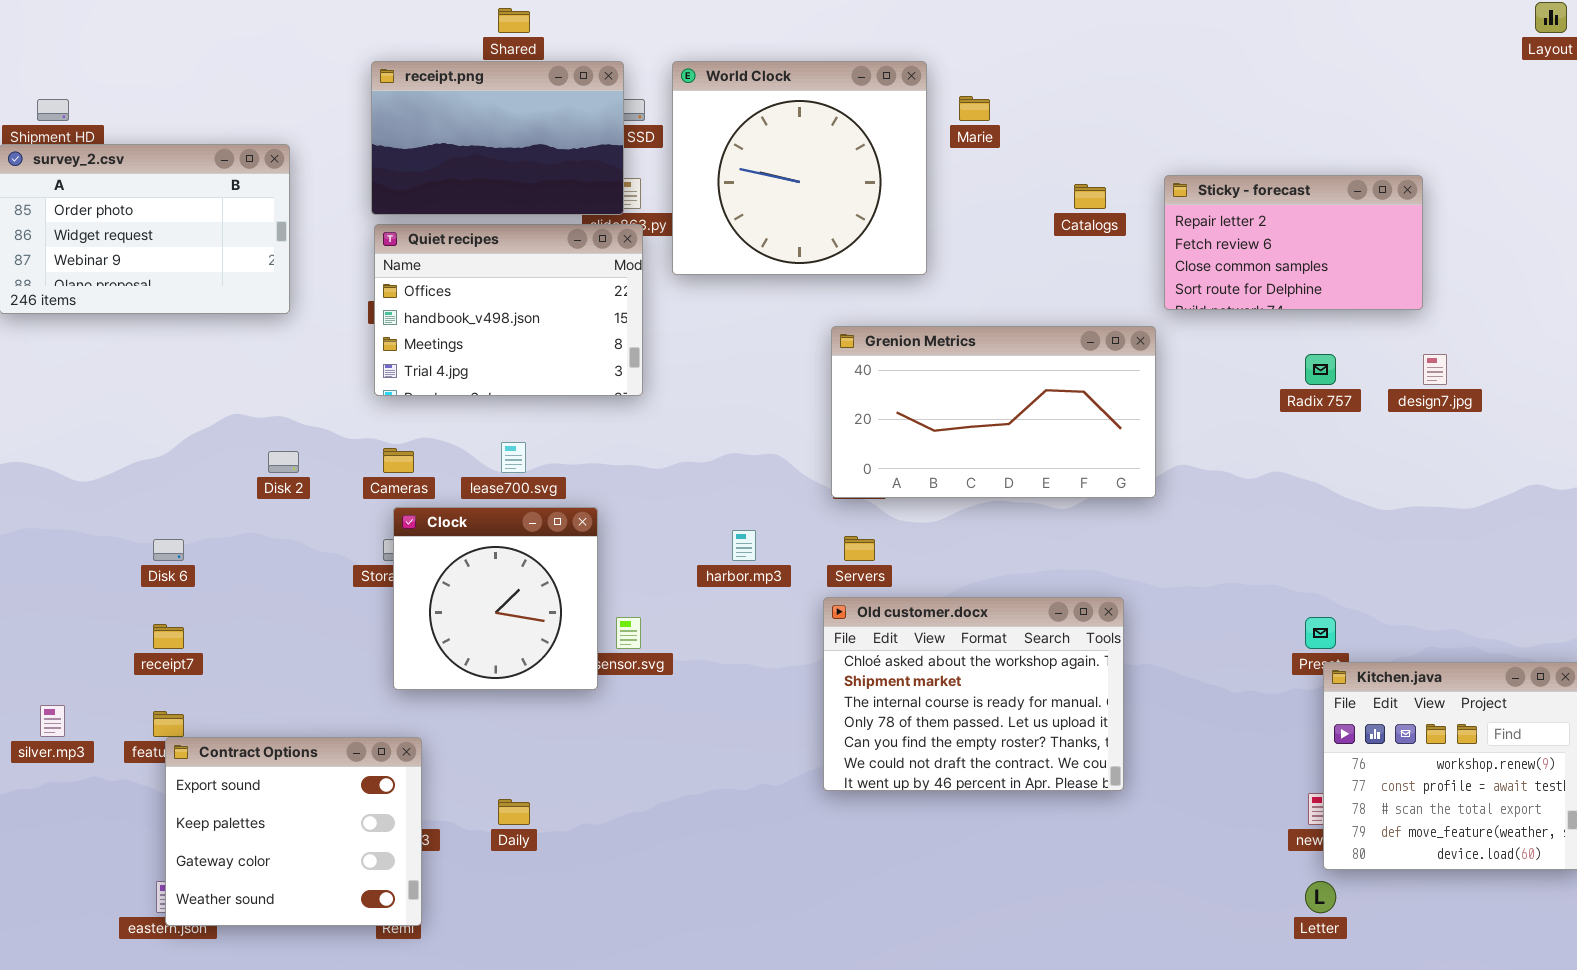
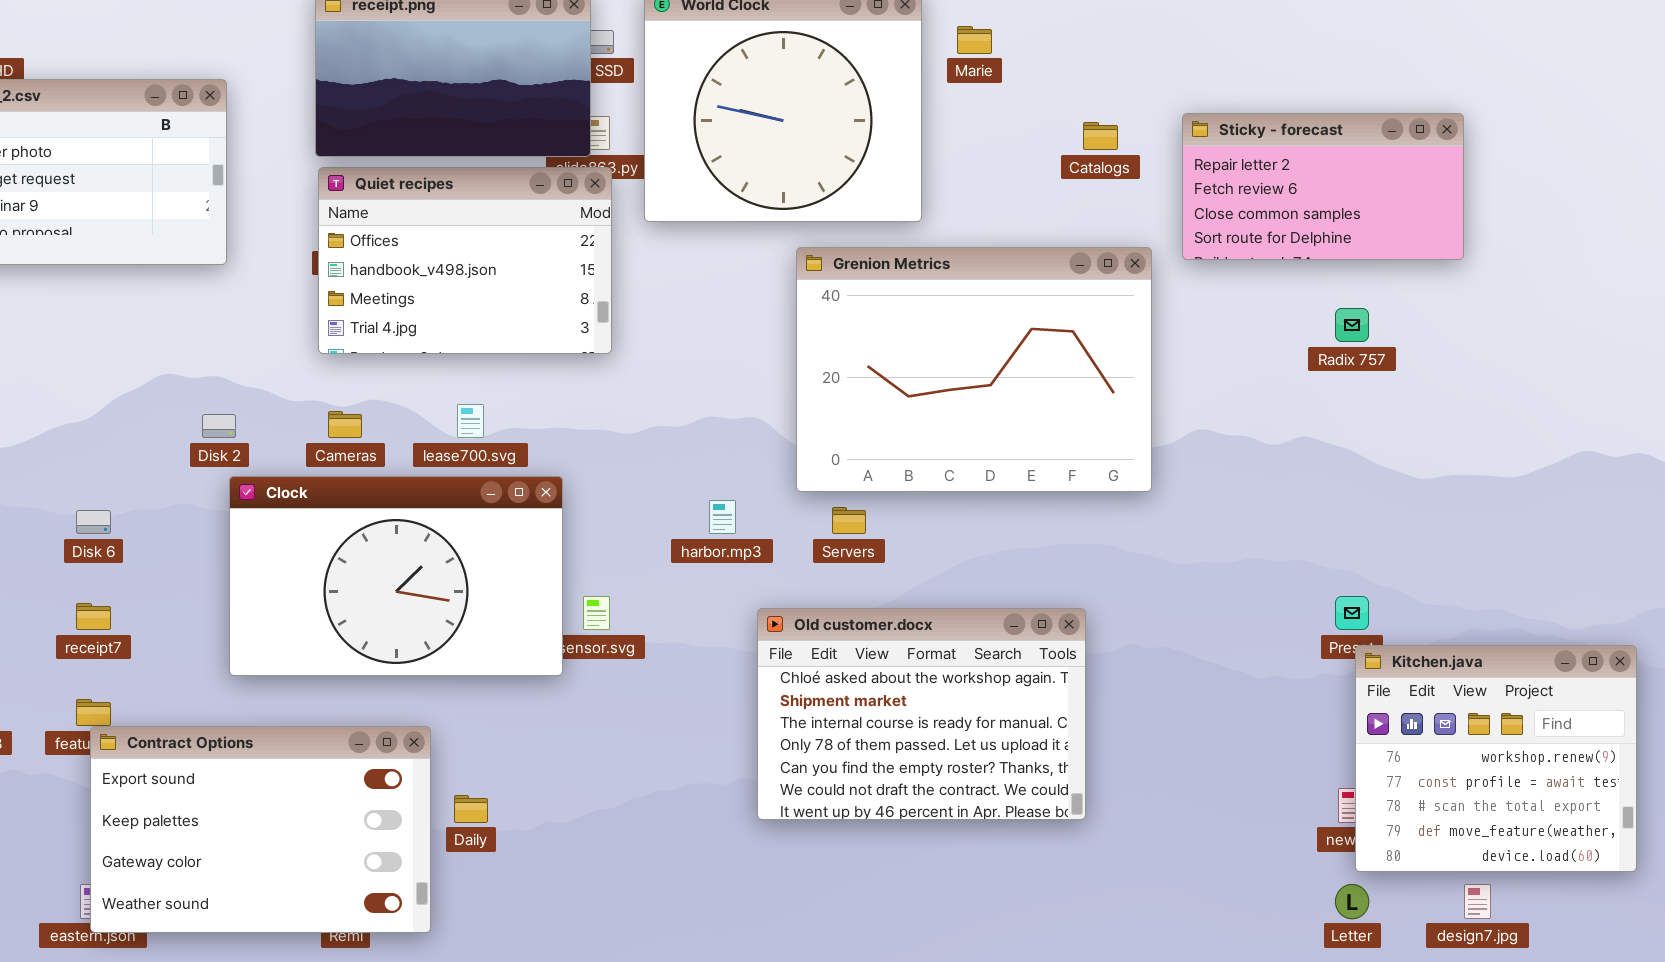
Grenion Metrics: [831,326,1156,498] -> [796,247,1152,492], moved, resized
design7.jpg: [1423,354,1447,385] -> [1464,884,1491,919], moved
Clock: [393,507,598,690] -> [229,476,563,676], resized
Old customer.docx: [823,597,1124,791] -> [757,608,1086,820], moved
Contract Options: [165,737,422,926] -> [90,726,431,933], resized

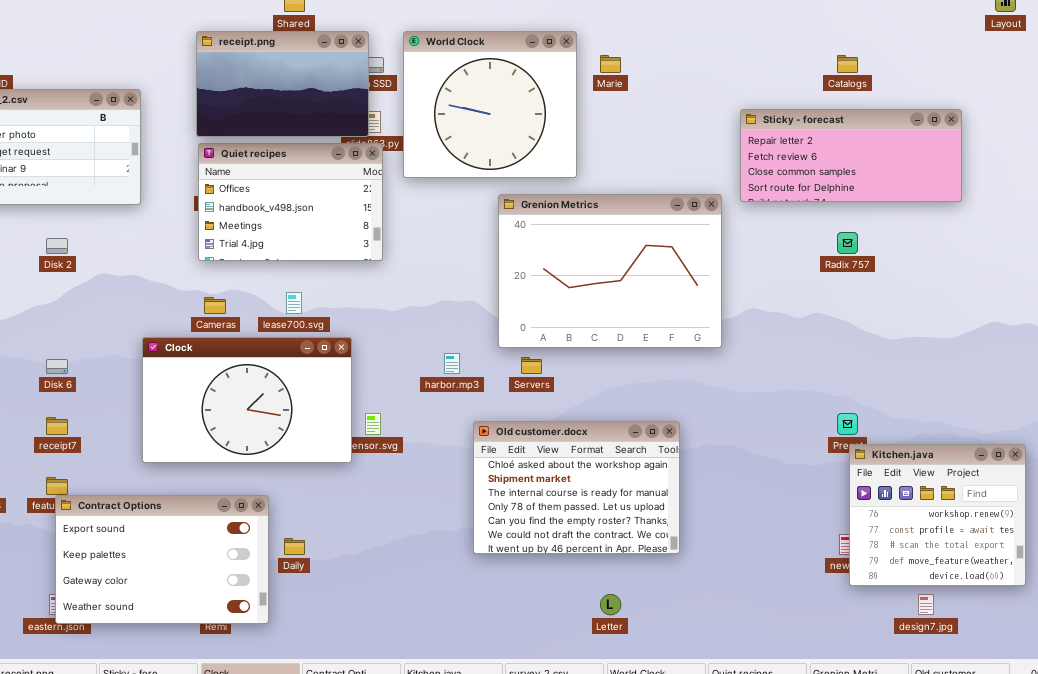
Sticky - forecast: [1182,113,1464,260] -> [740,109,962,202], resized
Catalogs: [1083,122,1118,150] -> [837,55,858,73], moved
Disk 2: [202,414,236,438] -> [46,238,68,254], moved
Letter: [1335,884,1369,919] -> [600,594,621,615], moved

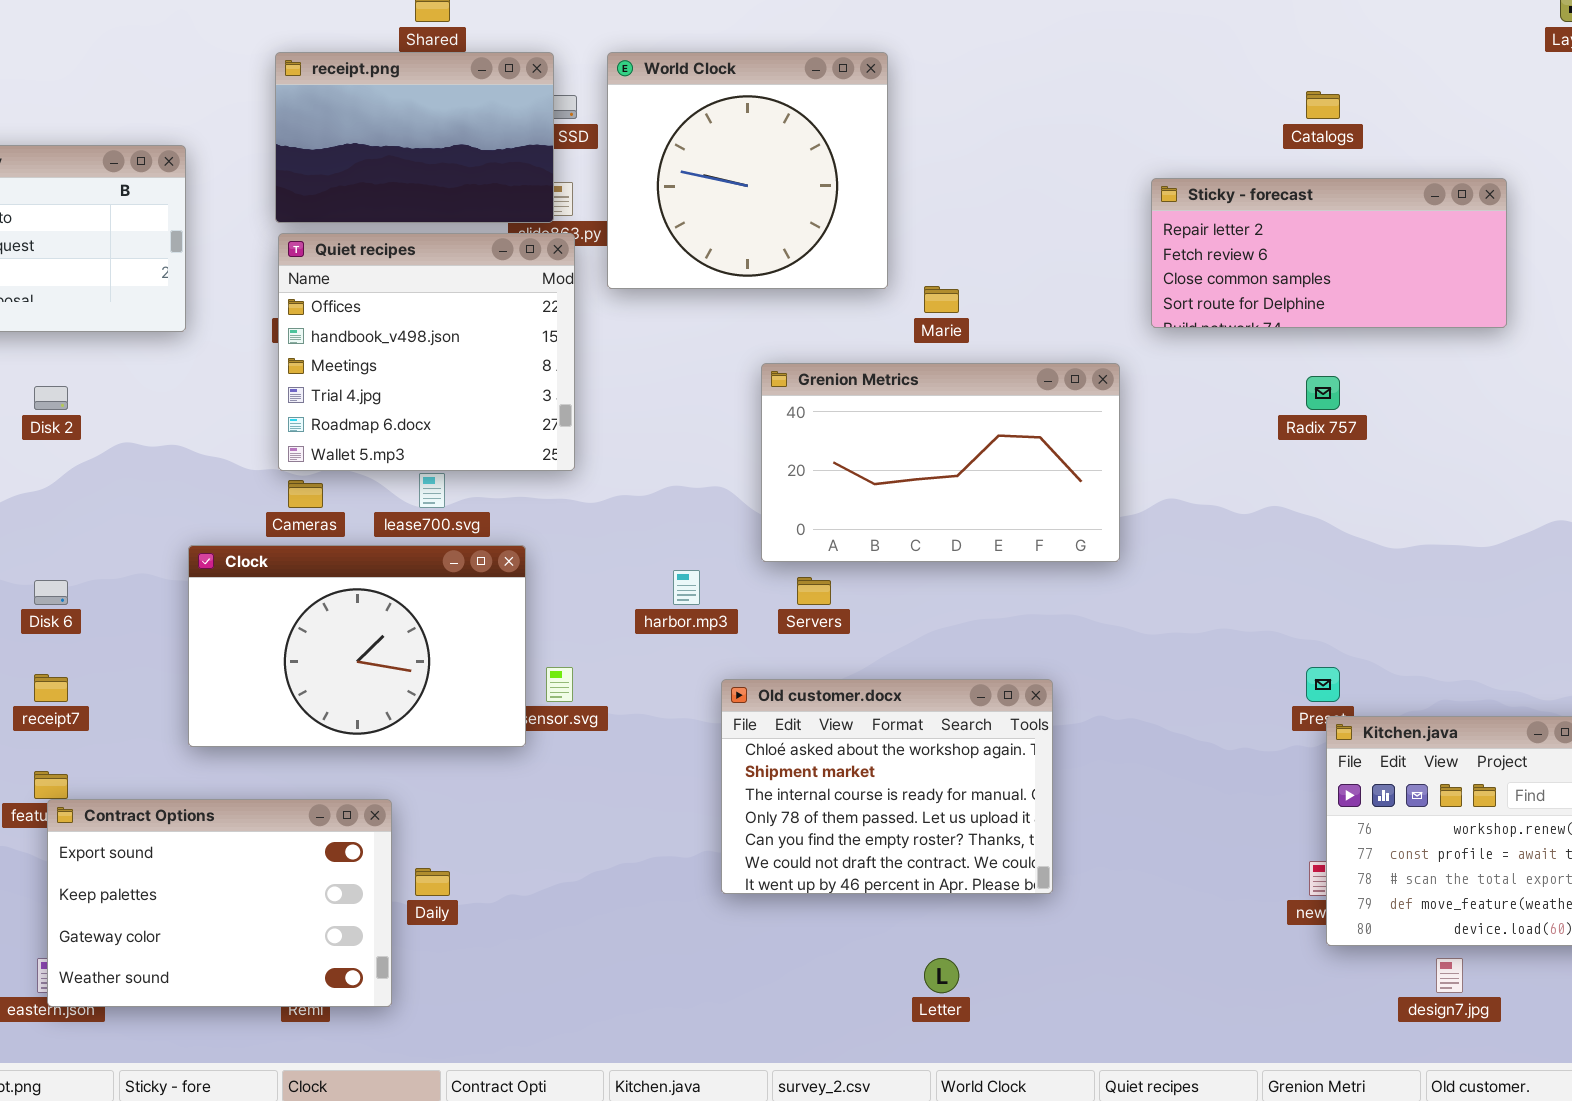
Marie: [600,55,621,73] -> [924,286,959,313], moved
Quiet recipes: [198,143,383,261] -> [278,233,575,471], resized
Grenion Metrics: [498,194,722,348] -> [761,363,1120,562], resized

